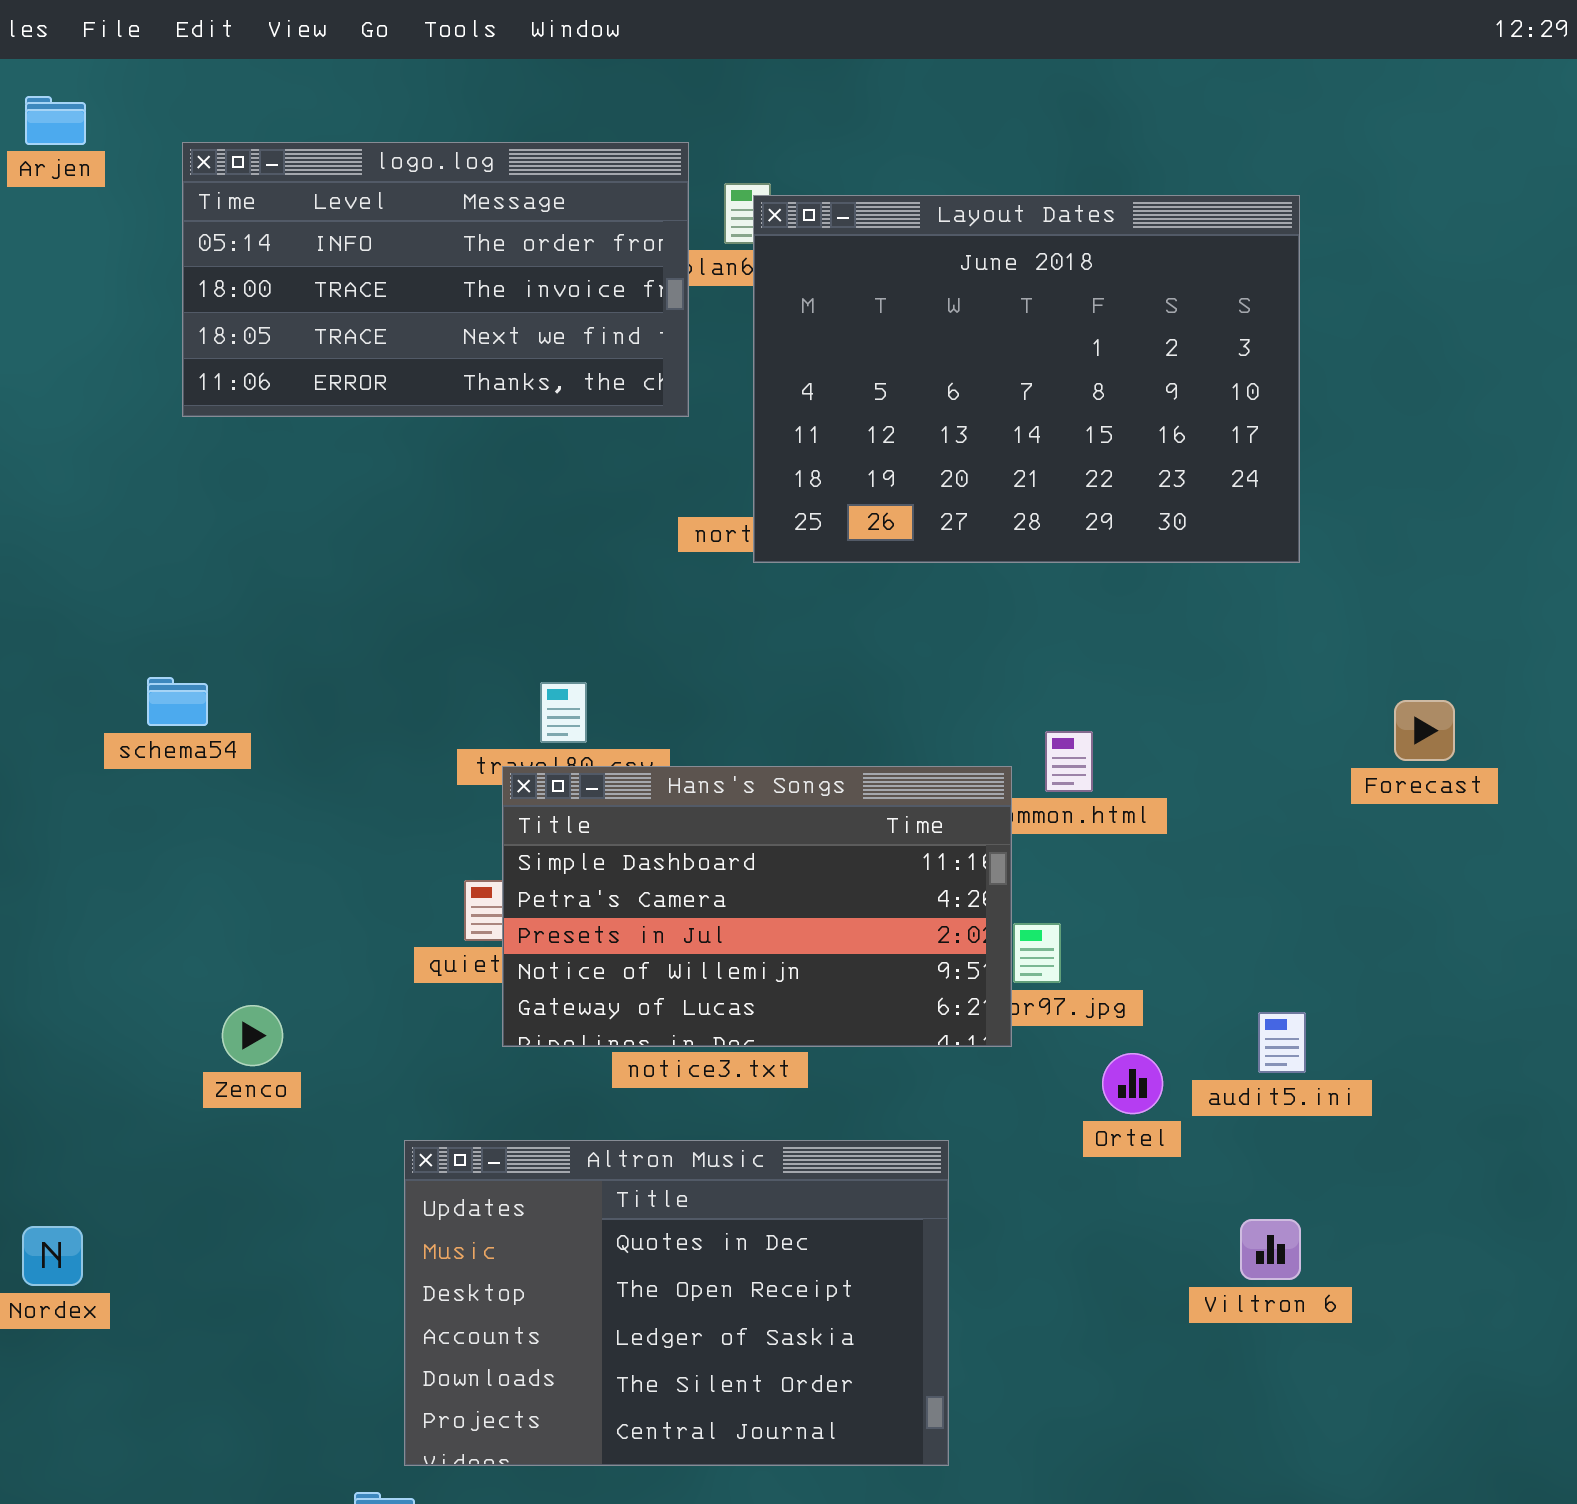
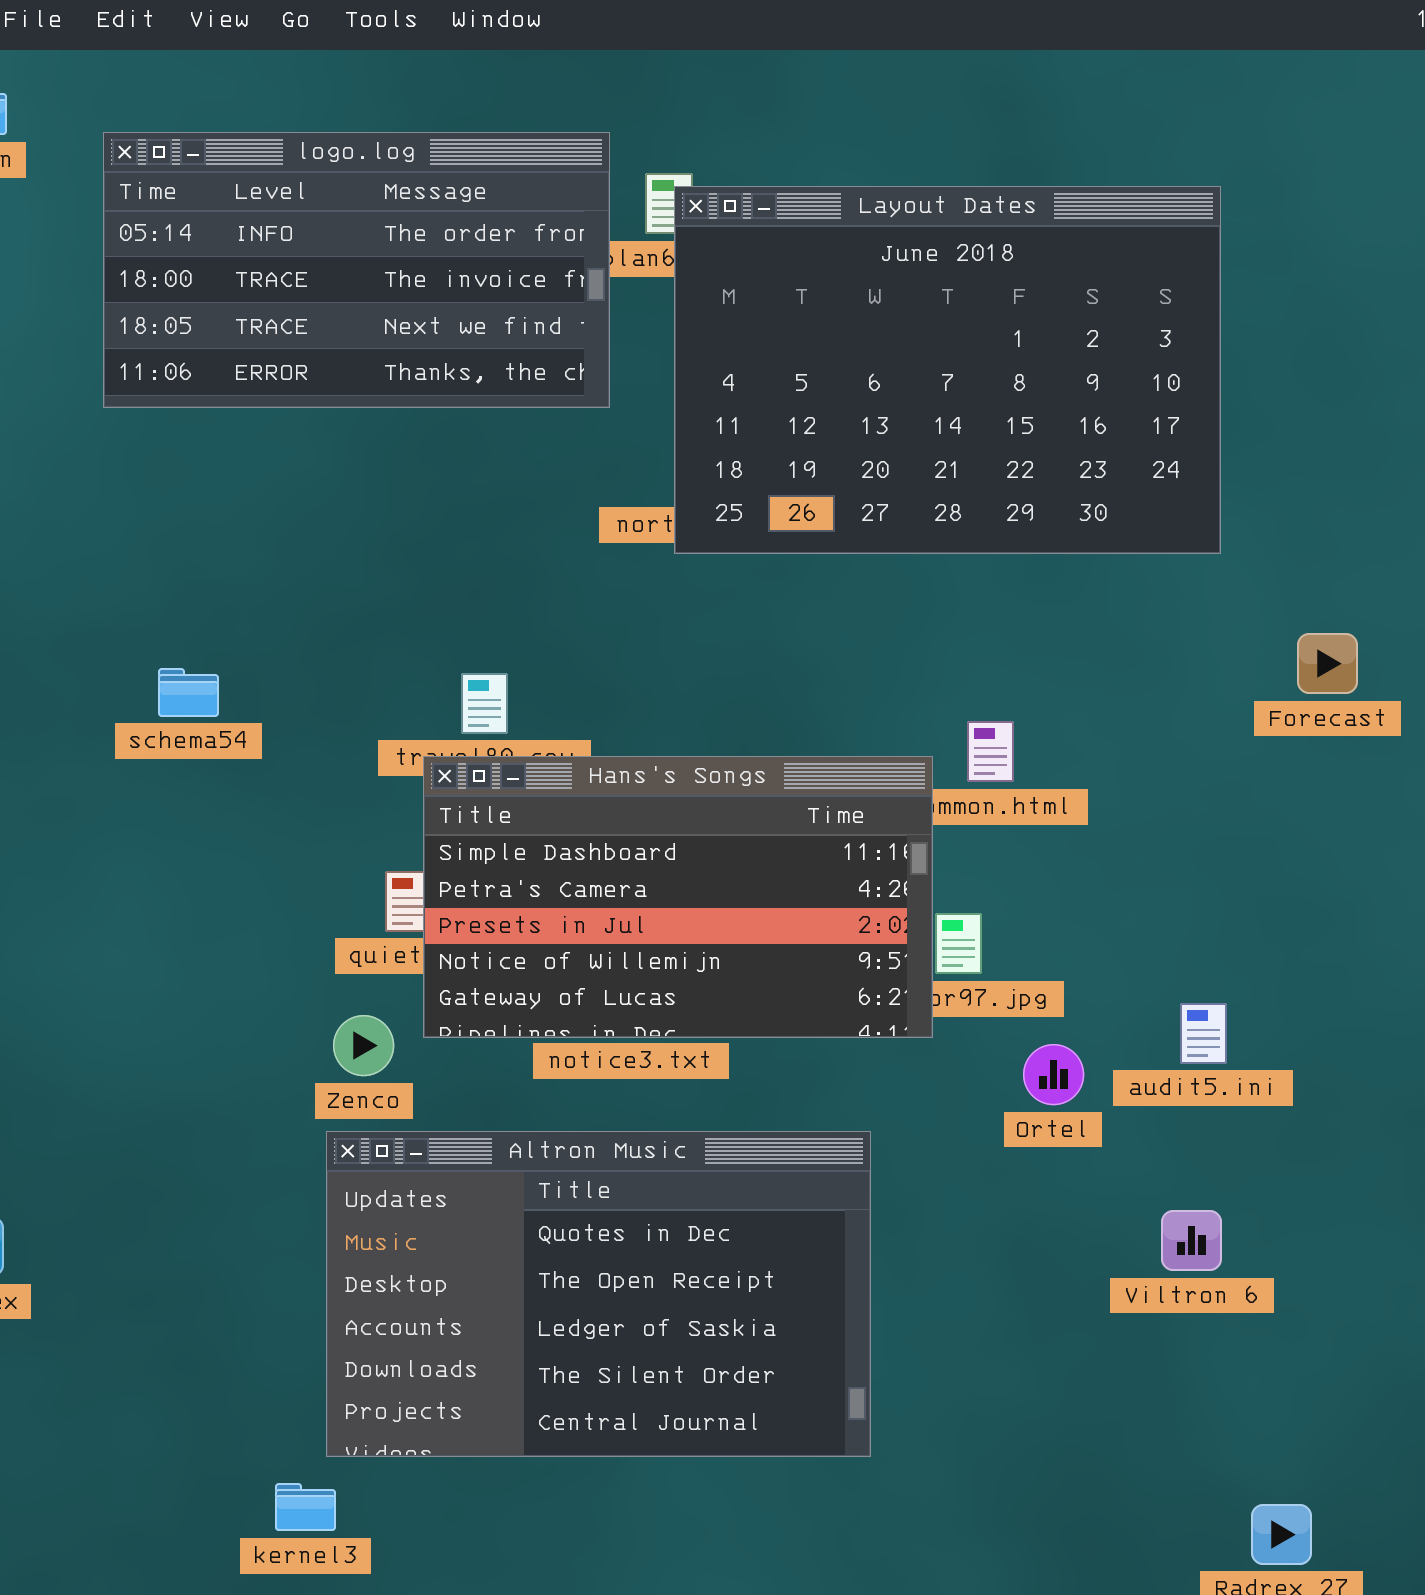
schema54: [147,677,208,726] -> [158,668,219,717], moved
Forecast: [1394,700,1455,761] -> [1297,633,1358,694], moved
Zenco: [222,1005,283,1066] -> [333,1015,394,1076], moved

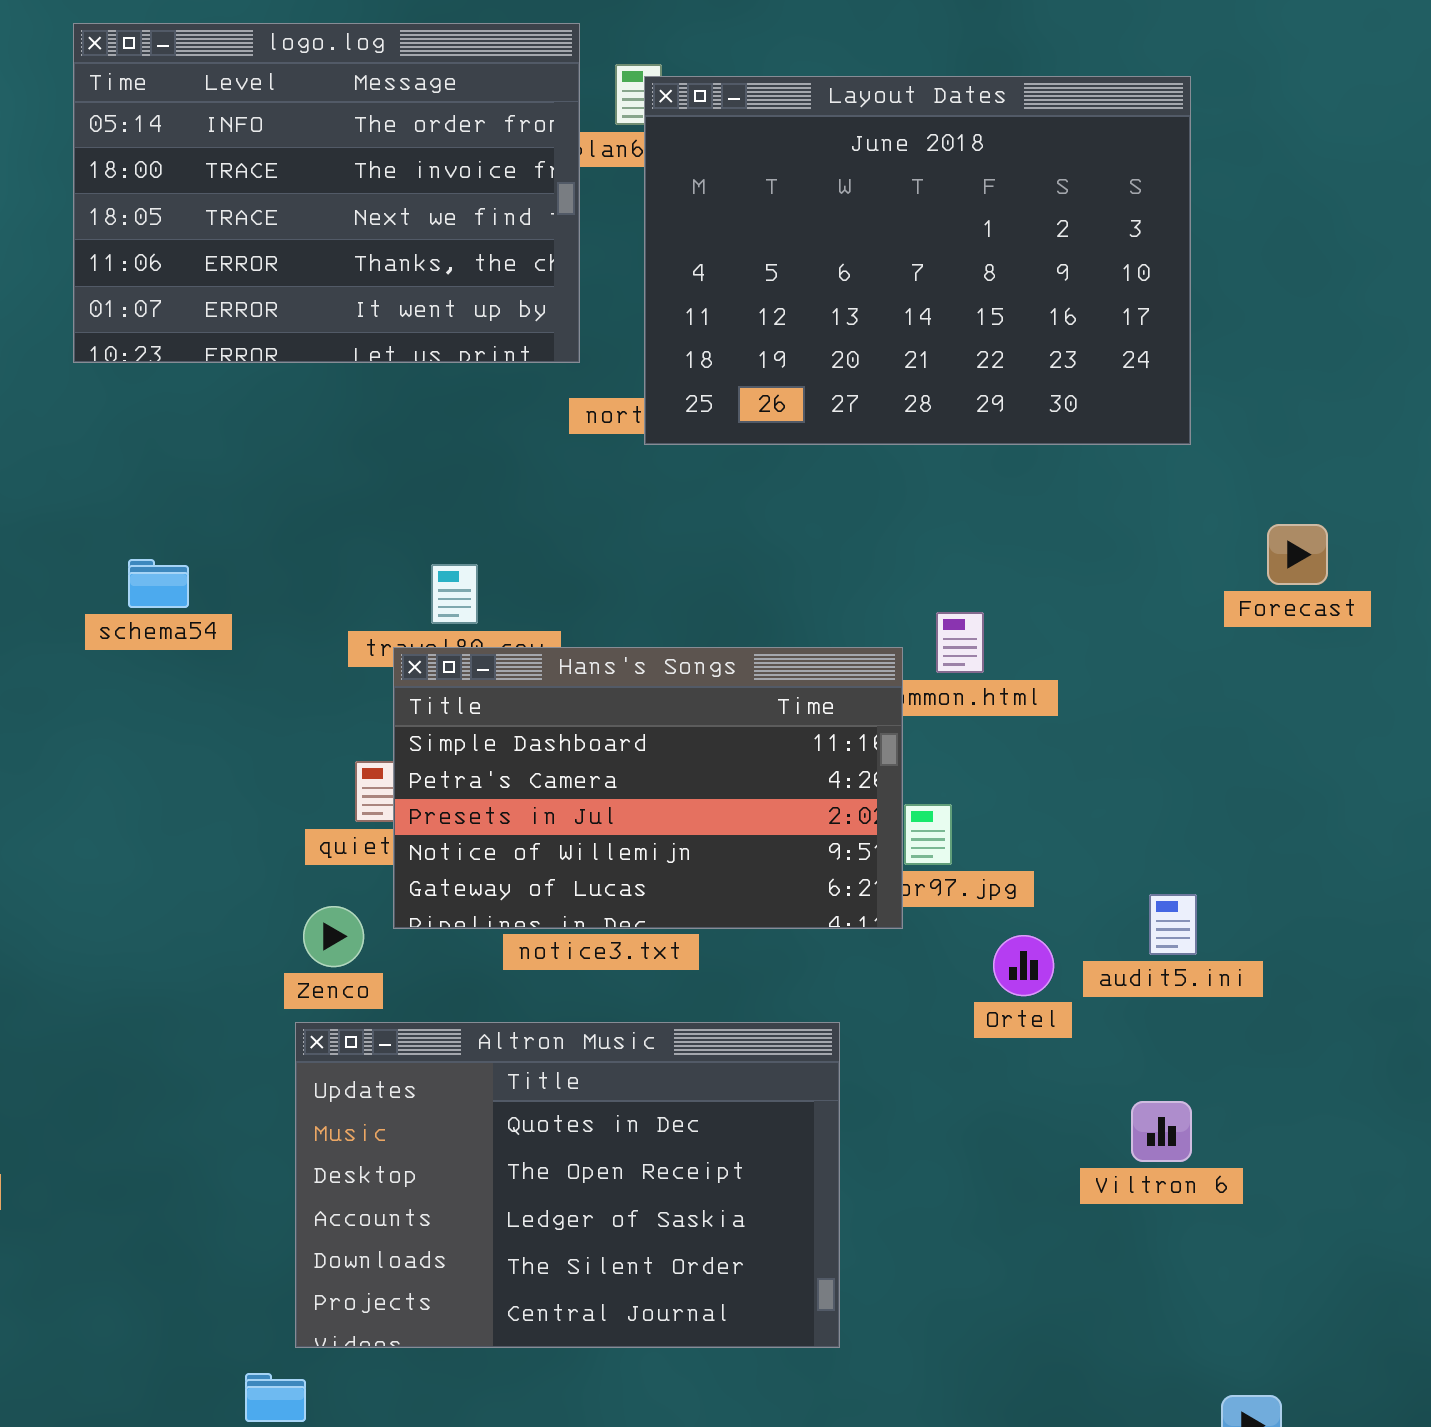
logo.log: [103,132,610,408] -> [73,23,580,363], resized

